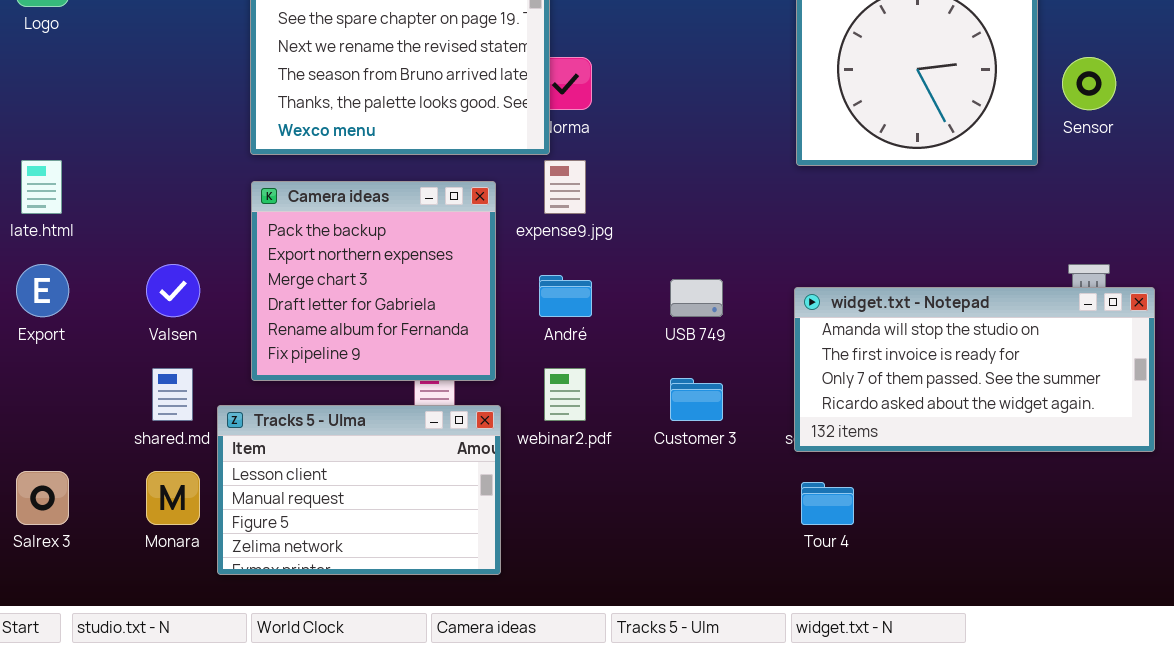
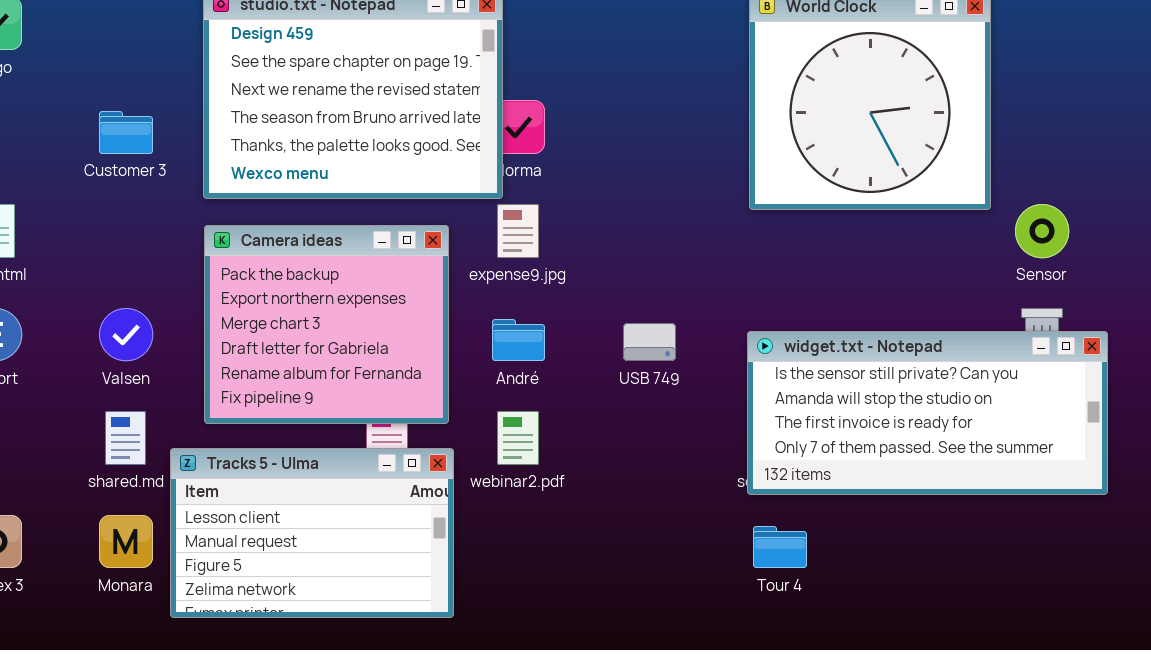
Sensor: [1062,57,1116,110] -> [1015,204,1069,258], moved
widget.txt - Notepad: [794,287,1155,452] -> [747,331,1108,495], scrolled up 1 row
Customer 3: [670,378,723,421] -> [99,111,153,154], moved

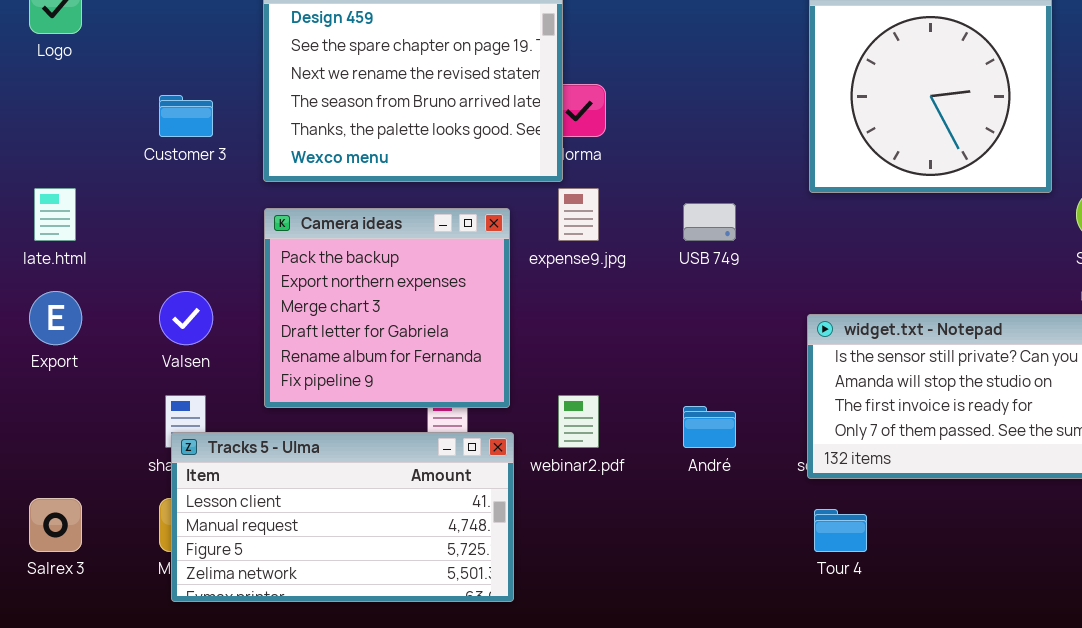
André: [492,319,545,361] -> [683,406,736,448], moved
USB 749: [623,323,676,361] -> [683,203,736,241], moved
Tracks 5 - Ulma: [170,448,454,618] -> [171,432,514,602], resized

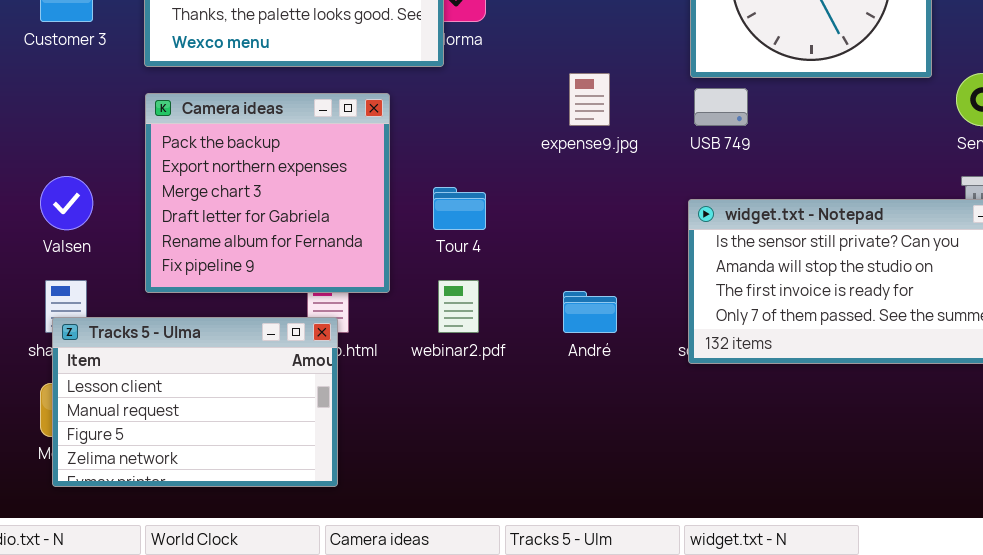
expense9.jpg: [558,188,599,241] -> [569,73,610,126], moved
USB 749: [683,203,736,241] -> [694,88,748,126], moved
Tracks 5 - Ulma: [171,432,514,602] -> [52,317,338,487], resized
Tour 4: [814,509,867,552] -> [433,187,486,230], moved

